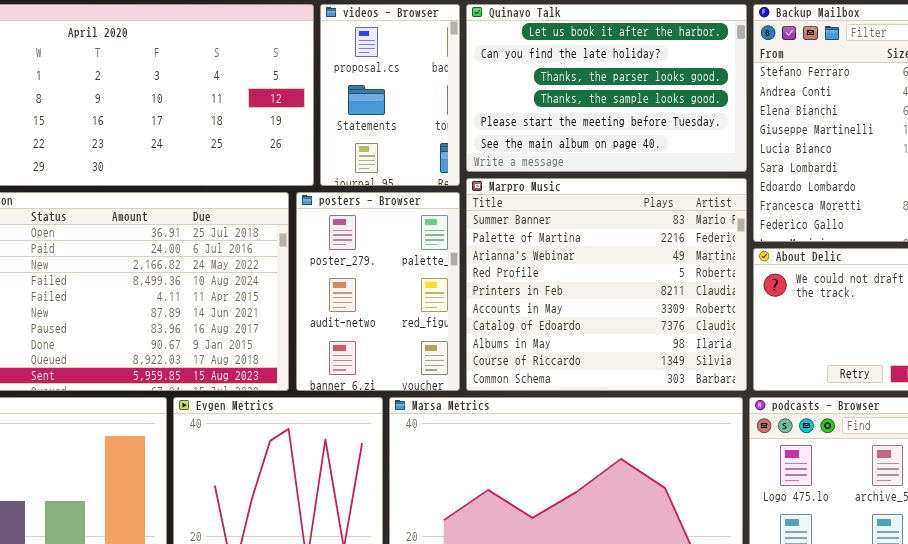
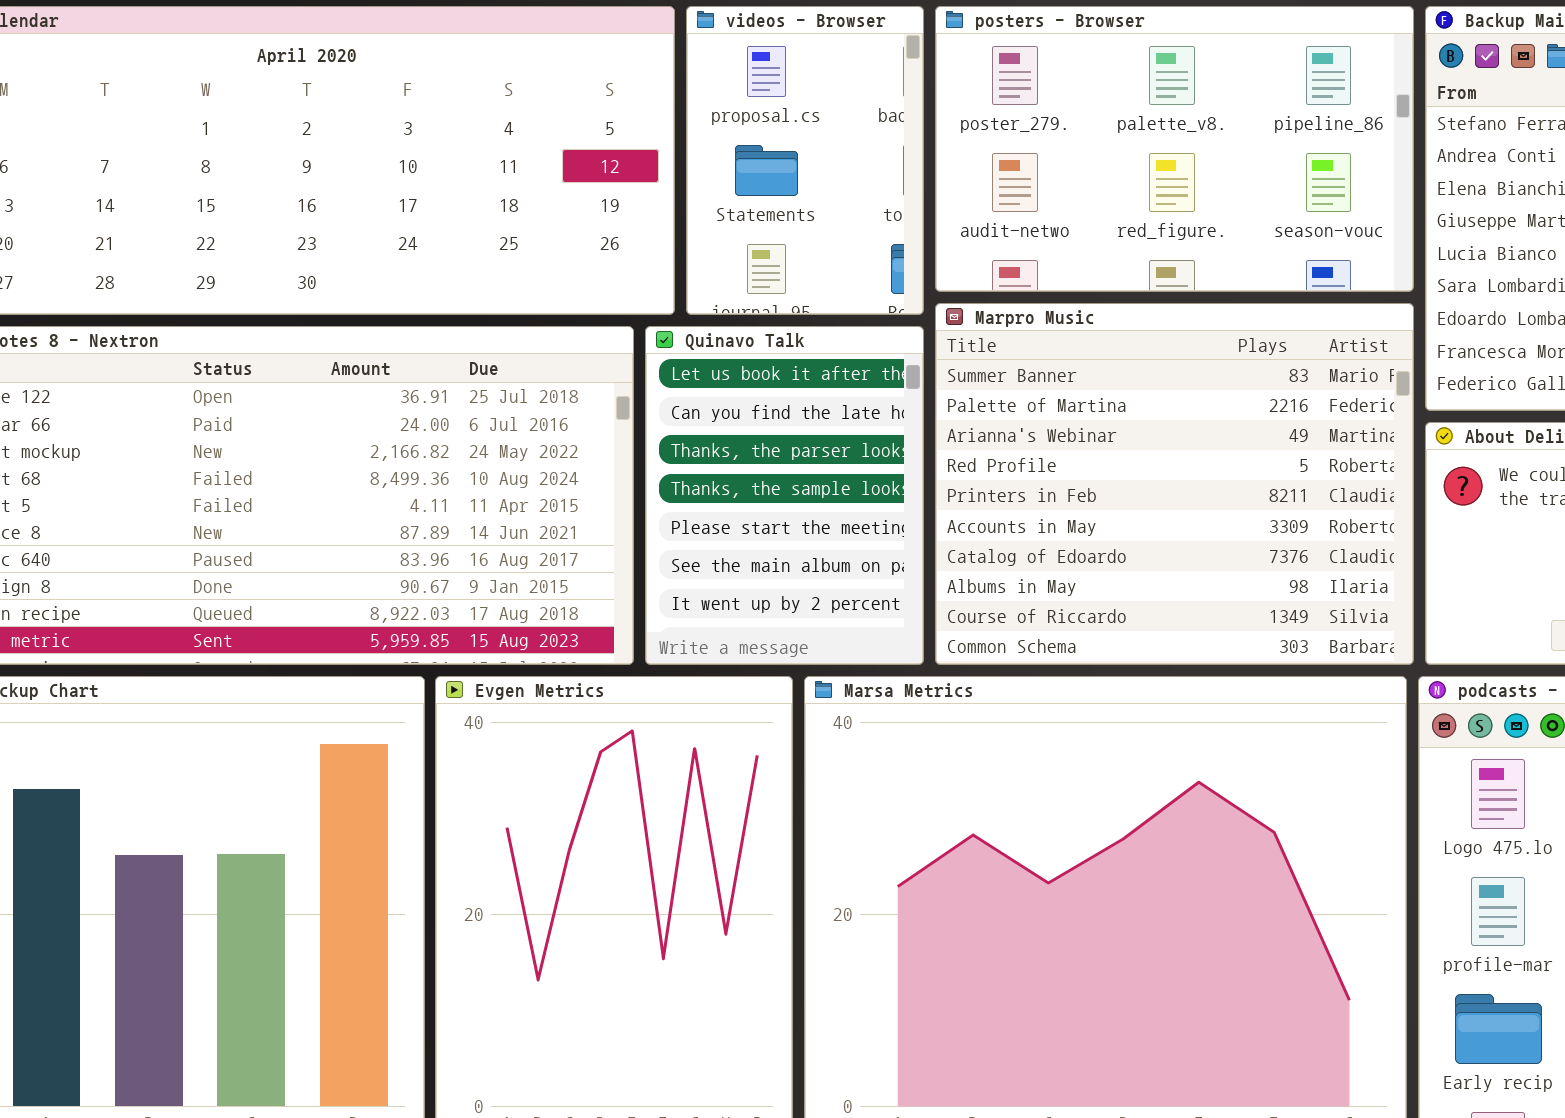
Quinavo Talk: [466,4,747,172] -> [645,326,924,665], moved, resized
posters - Browser: [296,192,460,391] -> [935,6,1414,292], moved, resized

